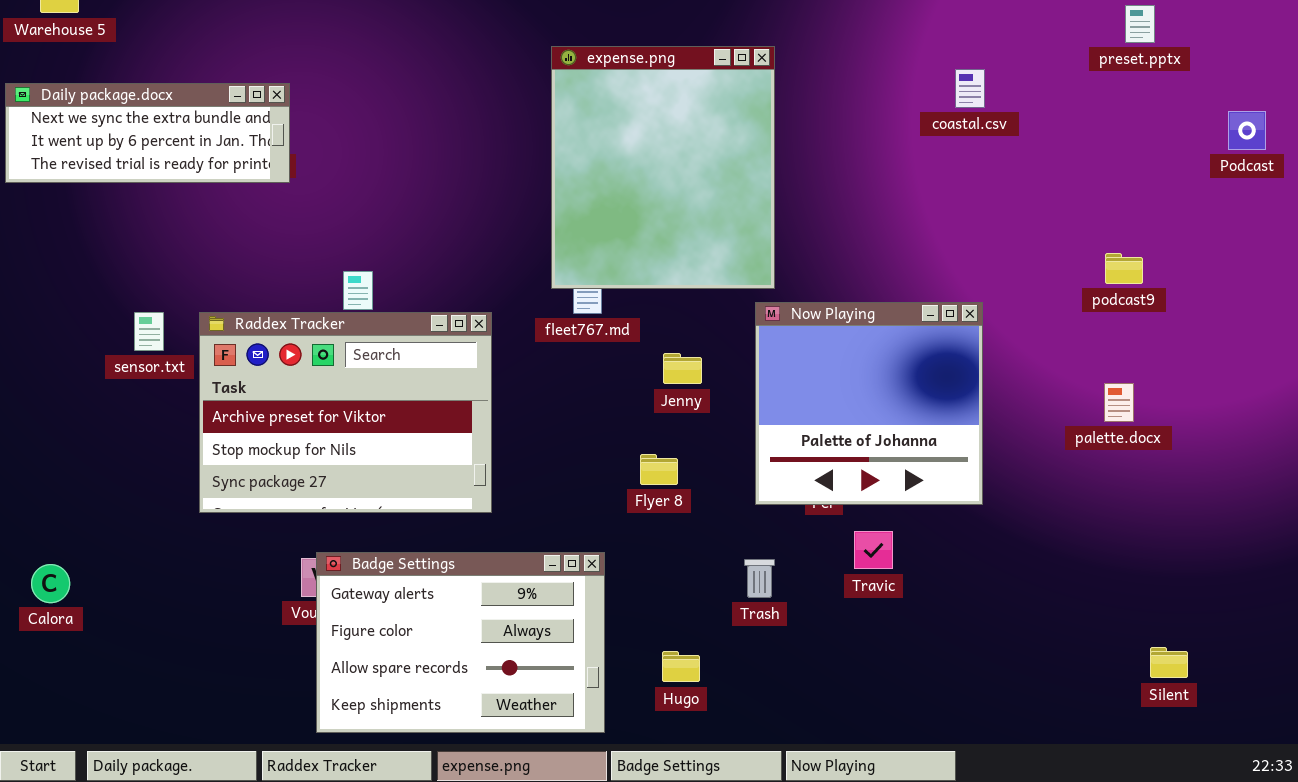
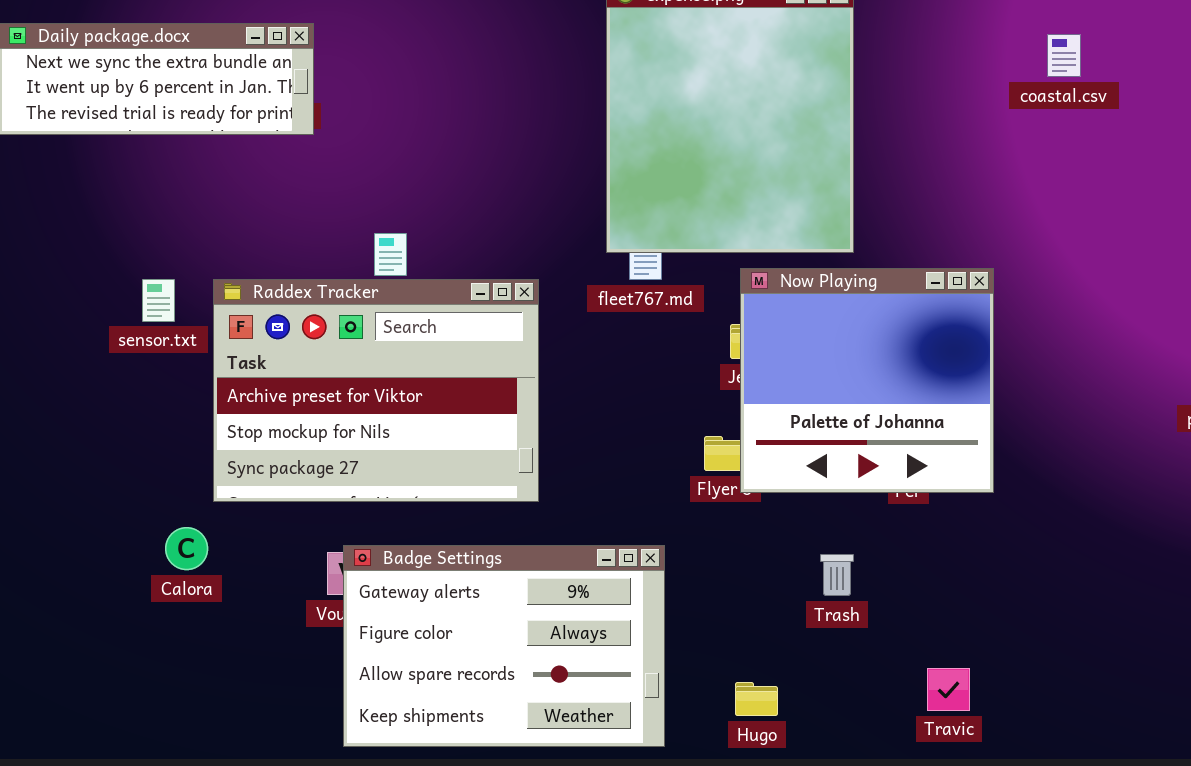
coastal.csv: [955,69,985,108] -> [1047,34,1081,77], moved
Now Playing: [755,302,983,505] -> [740,268,994,493], moved
Travic: [854,531,893,569] -> [927,668,970,711], moved
Calora: [31,564,70,603] -> [165,527,208,570], moved
Hugo: [662,651,700,682] -> [735,682,778,716], moved

